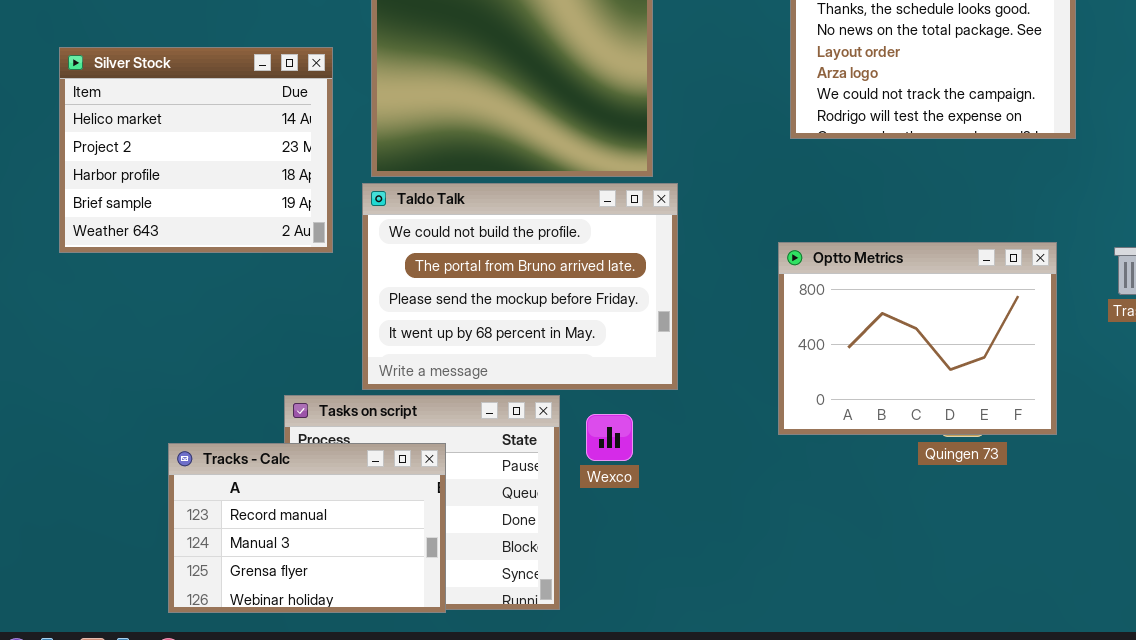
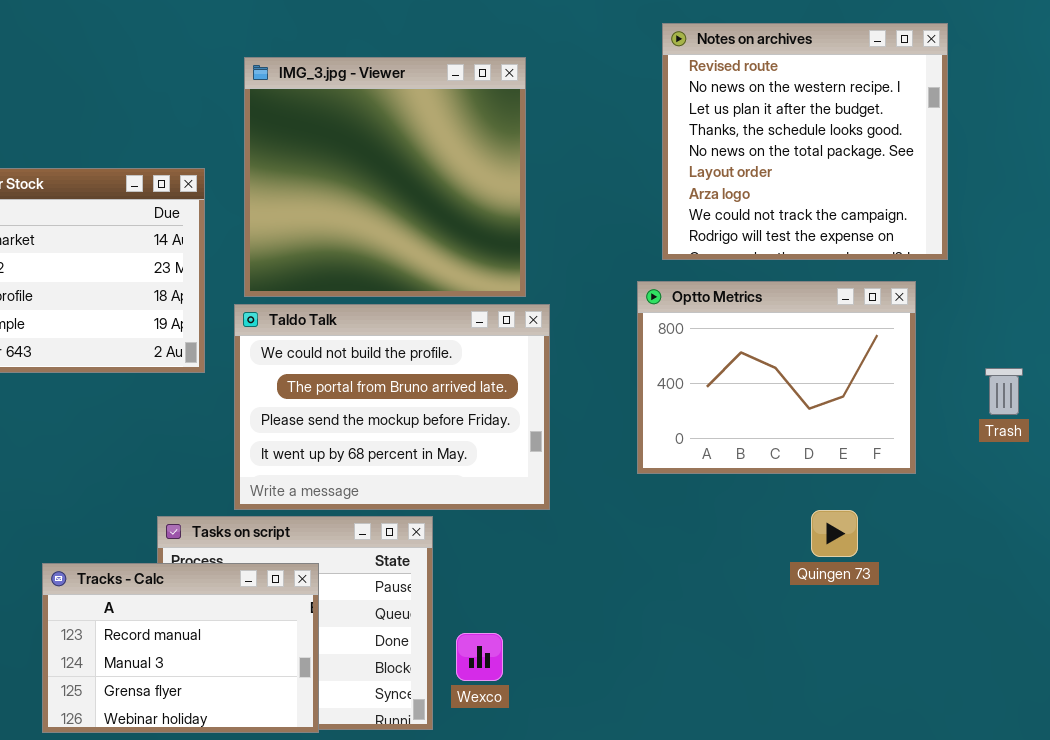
Optto Metrics: [778,242,1057,435] -> [637,281,916,474], moved
Wexco: [586,414,633,461] -> [456,633,503,681], moved

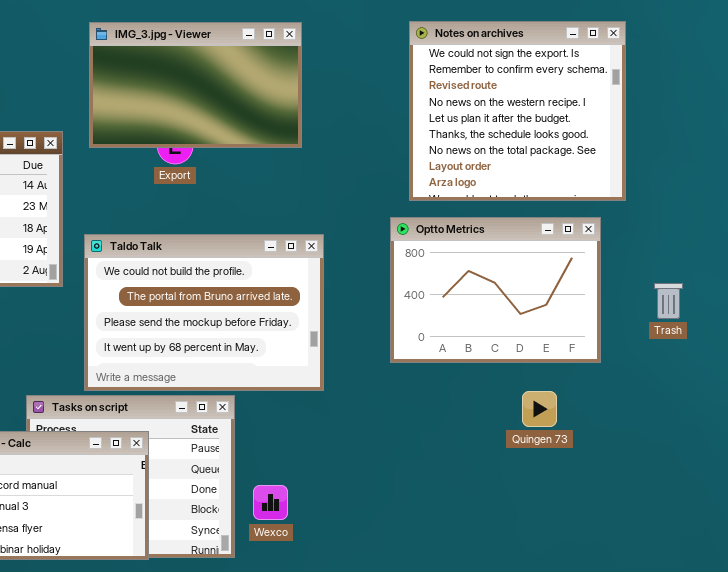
Notes on archives: [662,23,948,260] -> [409,21,626,201], scrolled up 2 rows
IMG_3.jpg - Viewer: [244,57,526,297] -> [89,22,302,148], moved, resized

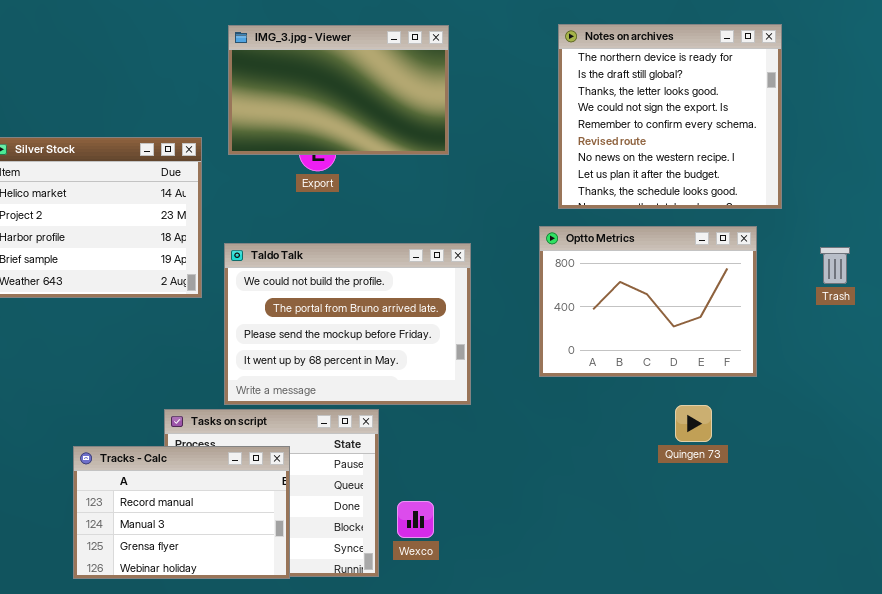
Notes on archives: [409,21,626,201] -> [558,24,782,209], scrolled up 3 rows
Trash: [654,283,683,319] -> [820,247,850,284], moved

